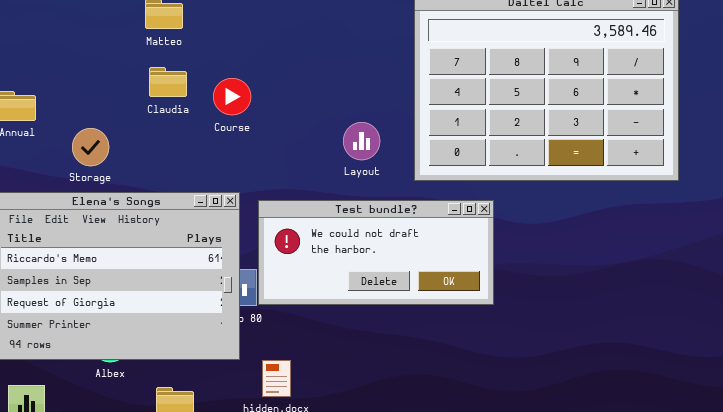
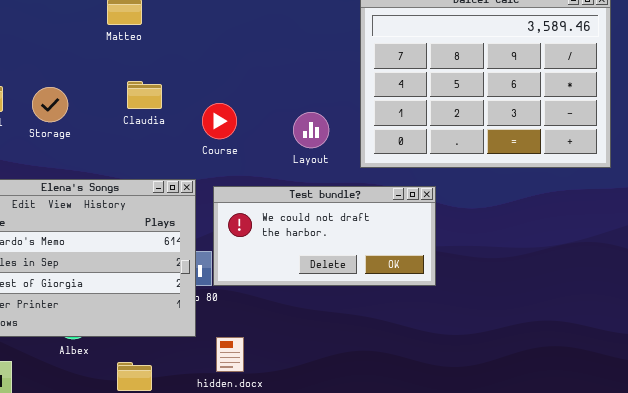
Claudia: [149,67,187,97] -> [127,81,162,109], moved
Course: [213,78,251,115] -> [202,103,237,139], moved
Storage: [72,128,109,166] -> [32,87,68,122], moved

